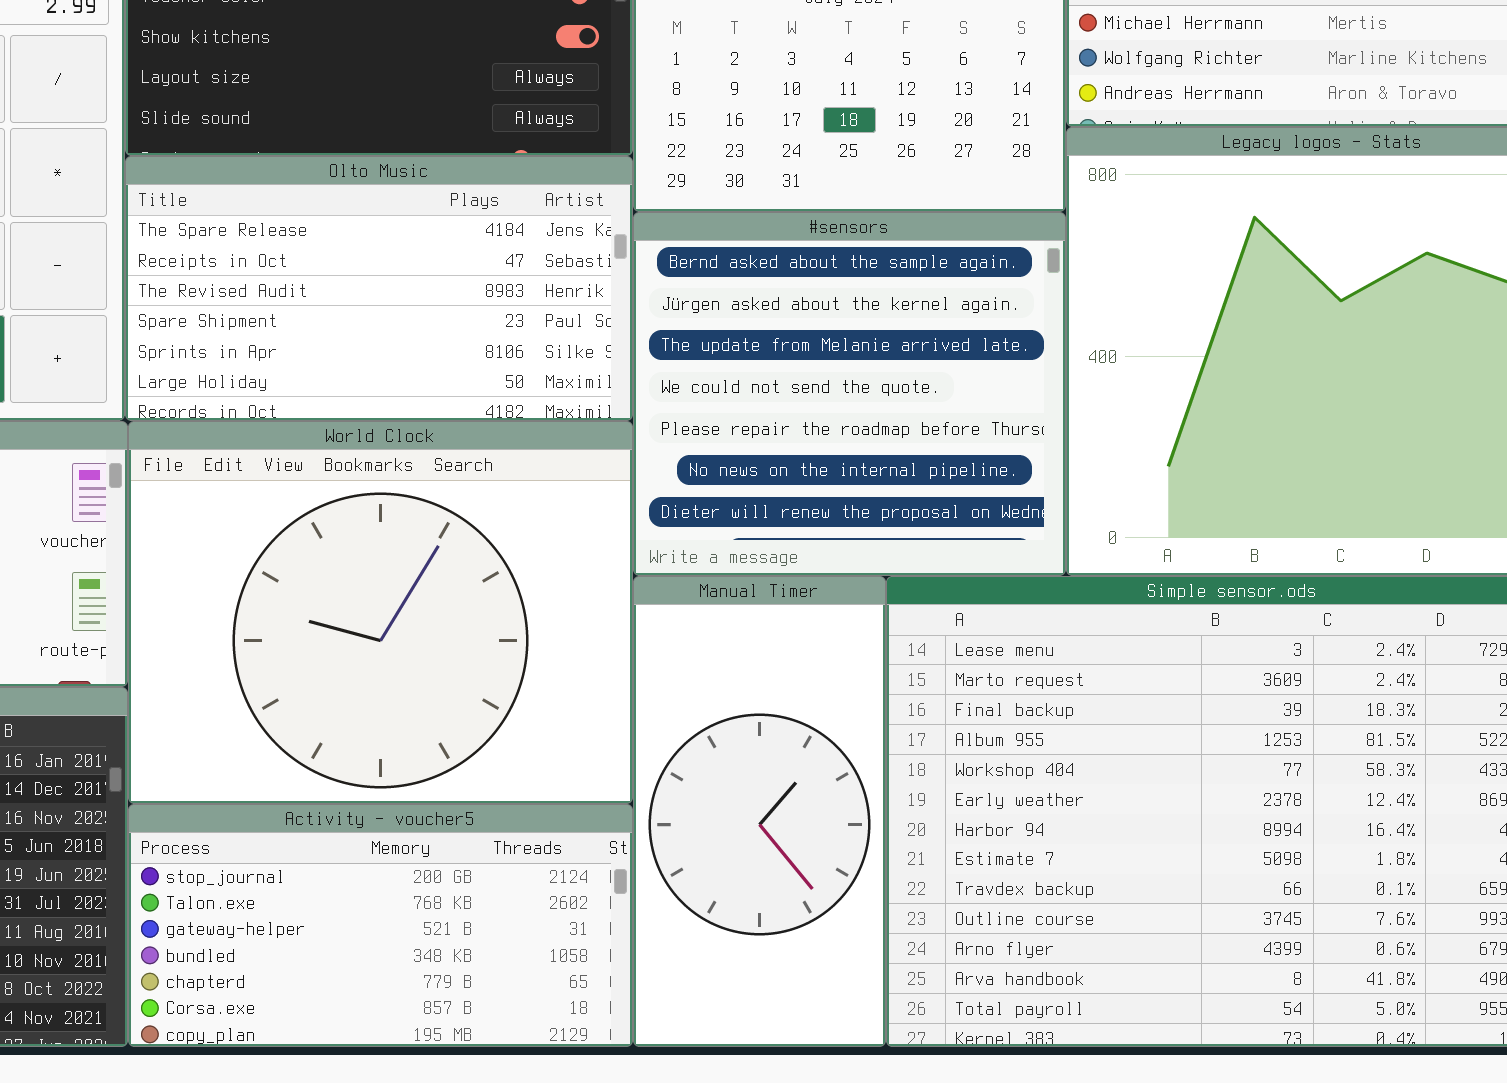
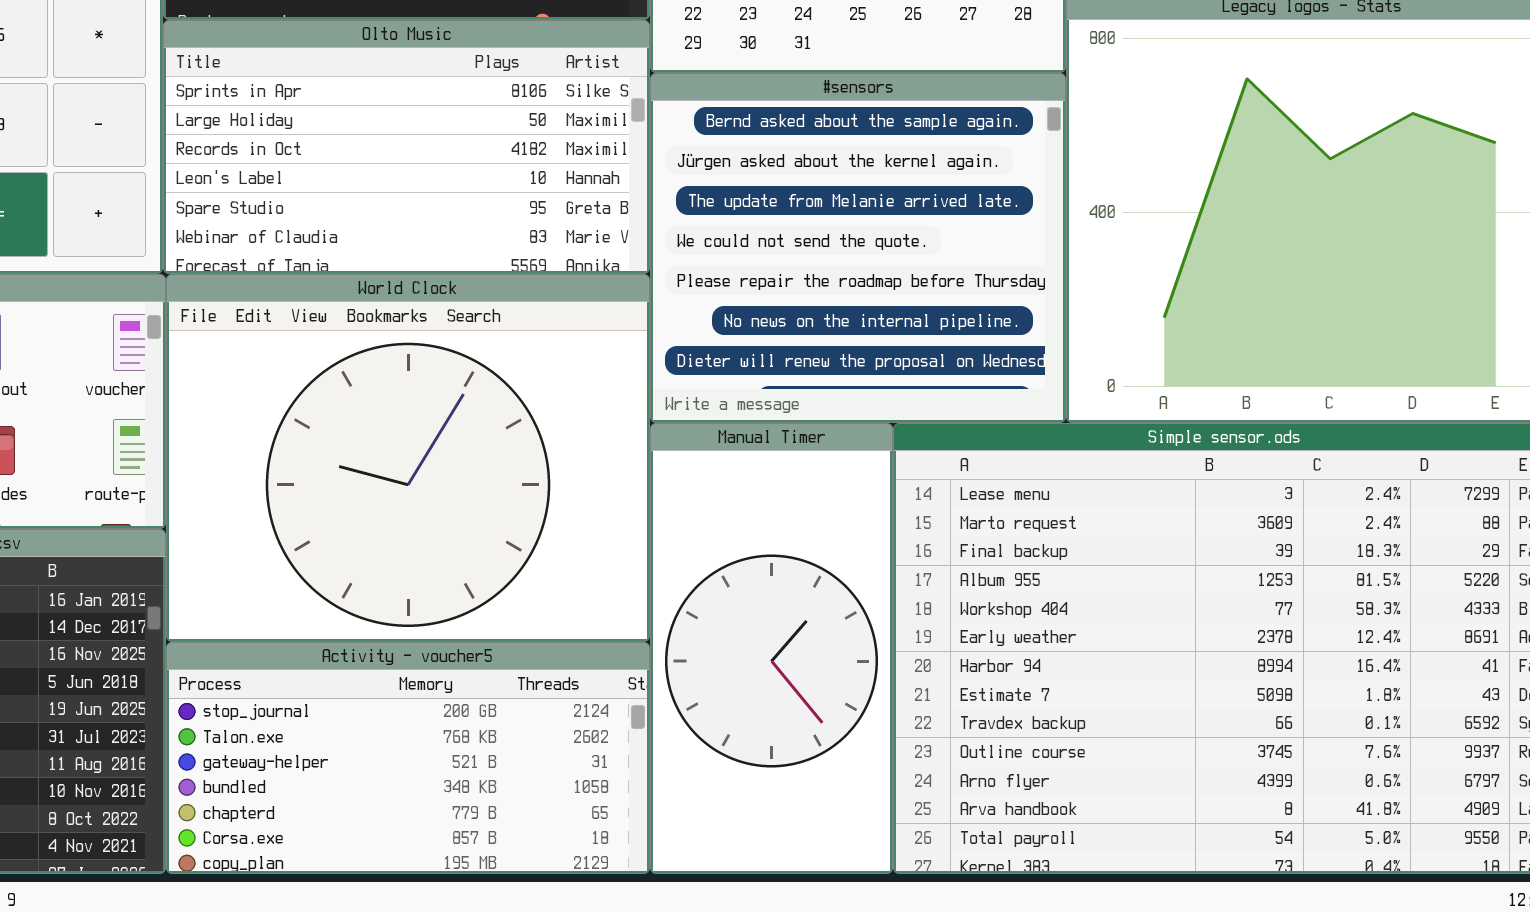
Olto Music: [125,156,633,421] -> [163,20,650,274], scrolled down 4 rows

